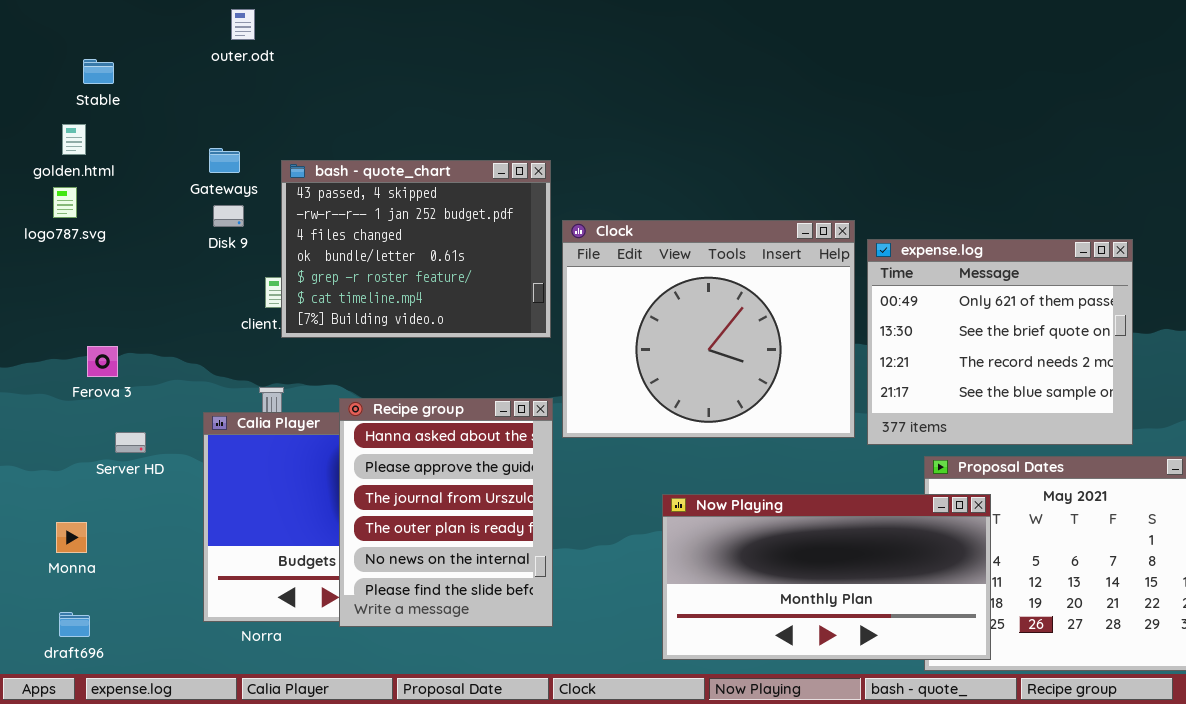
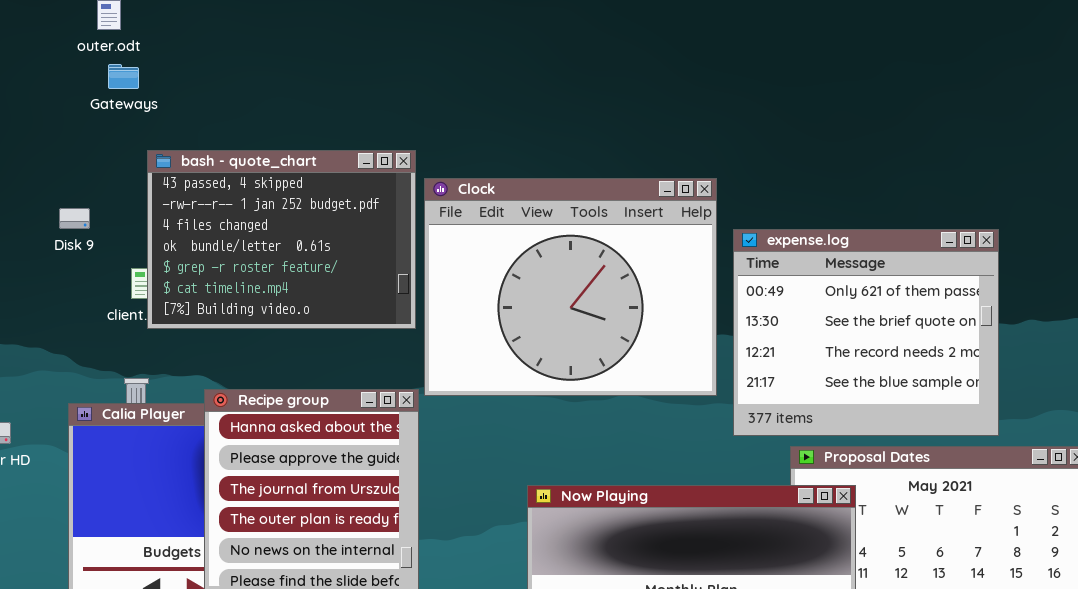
Gateways: [209,148,240,173] -> [108,64,139,89], moved
Disk 9: [213,205,244,227] -> [59,208,90,229], moved
Clock: [562,220,855,438] -> [424,178,717,396], moved

